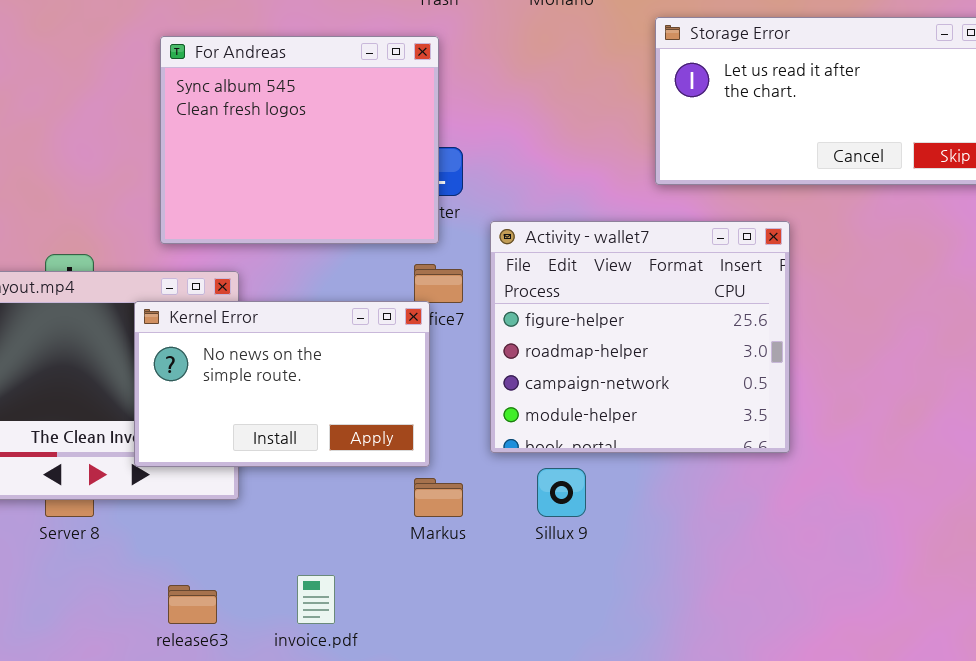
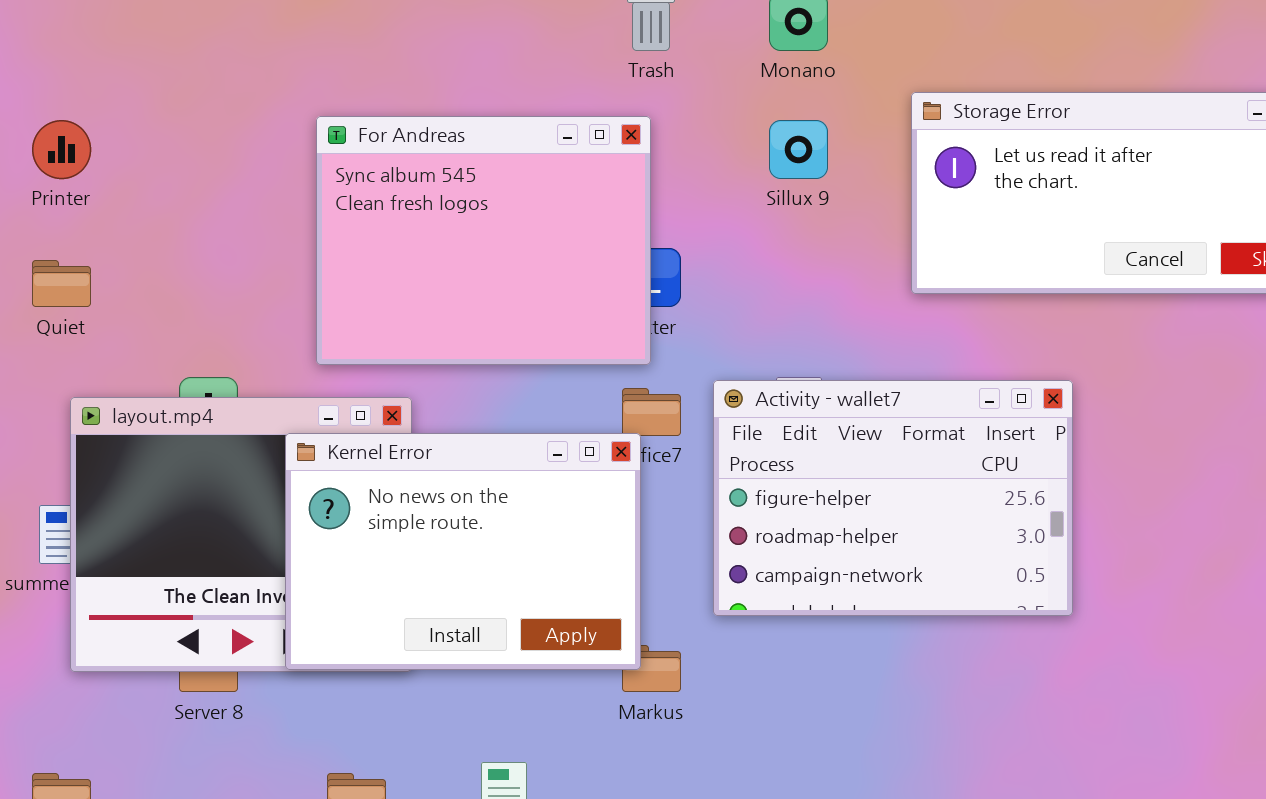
Activity - wallet7: [490,221,790,453] -> [713,380,1073,616], resized
Kernel Error: [134,301,430,467] -> [285,433,641,670], resized
Sillux 9: [537,468,586,517] -> [769,120,828,179], moved

